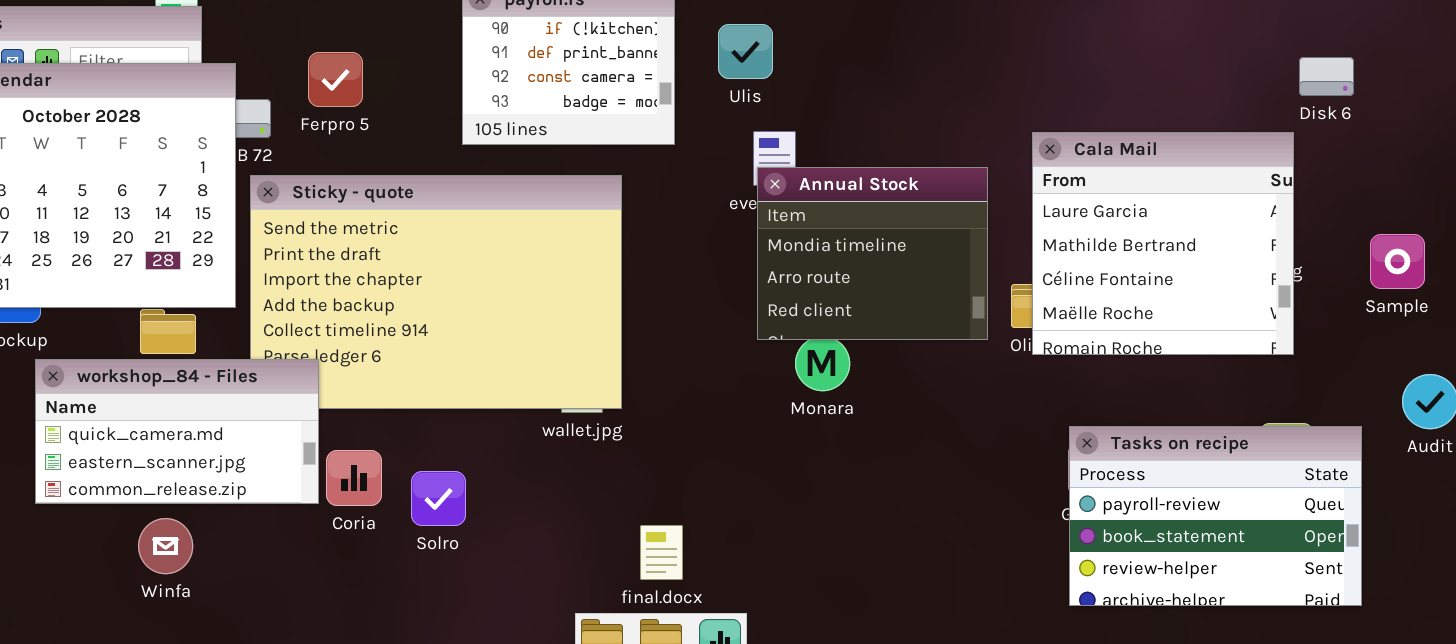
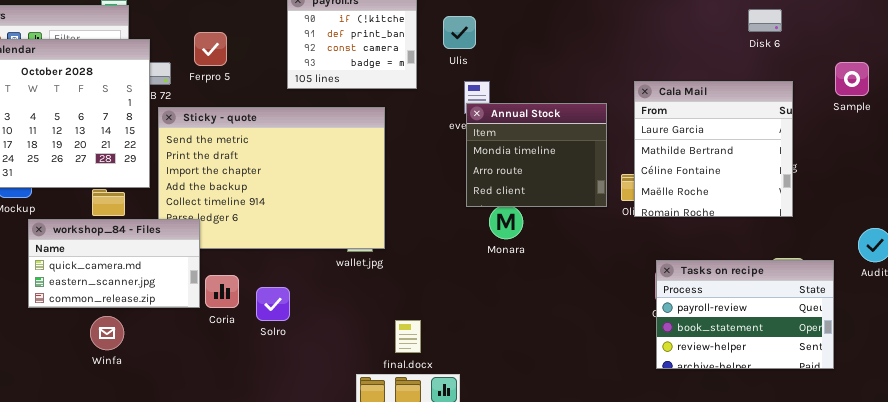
Disk 6: [1299,57,1354,96] -> [748,9,782,32], moved
Sample: [1370,234,1425,289] -> [835,62,869,96], moved

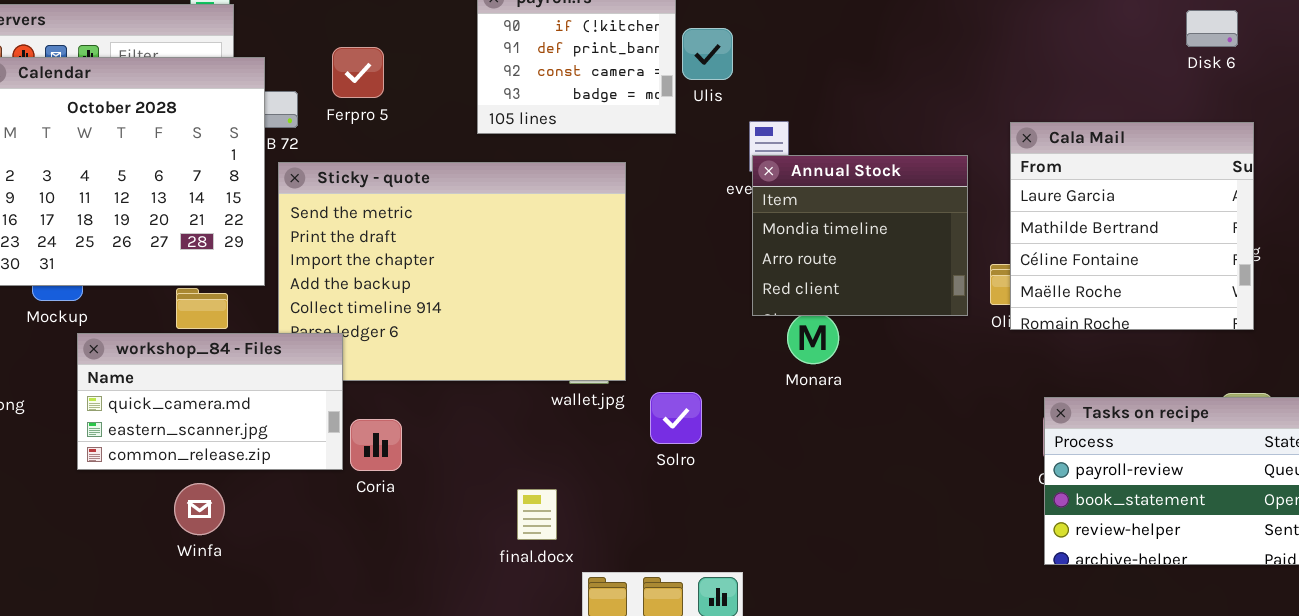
Ulis: [443,16,476,49] -> [682,28,733,80], moved
Solro: [256,287,290,321] -> [650,392,702,444], moved
final.docx: [395,320,421,353] -> [517,489,557,540], moved

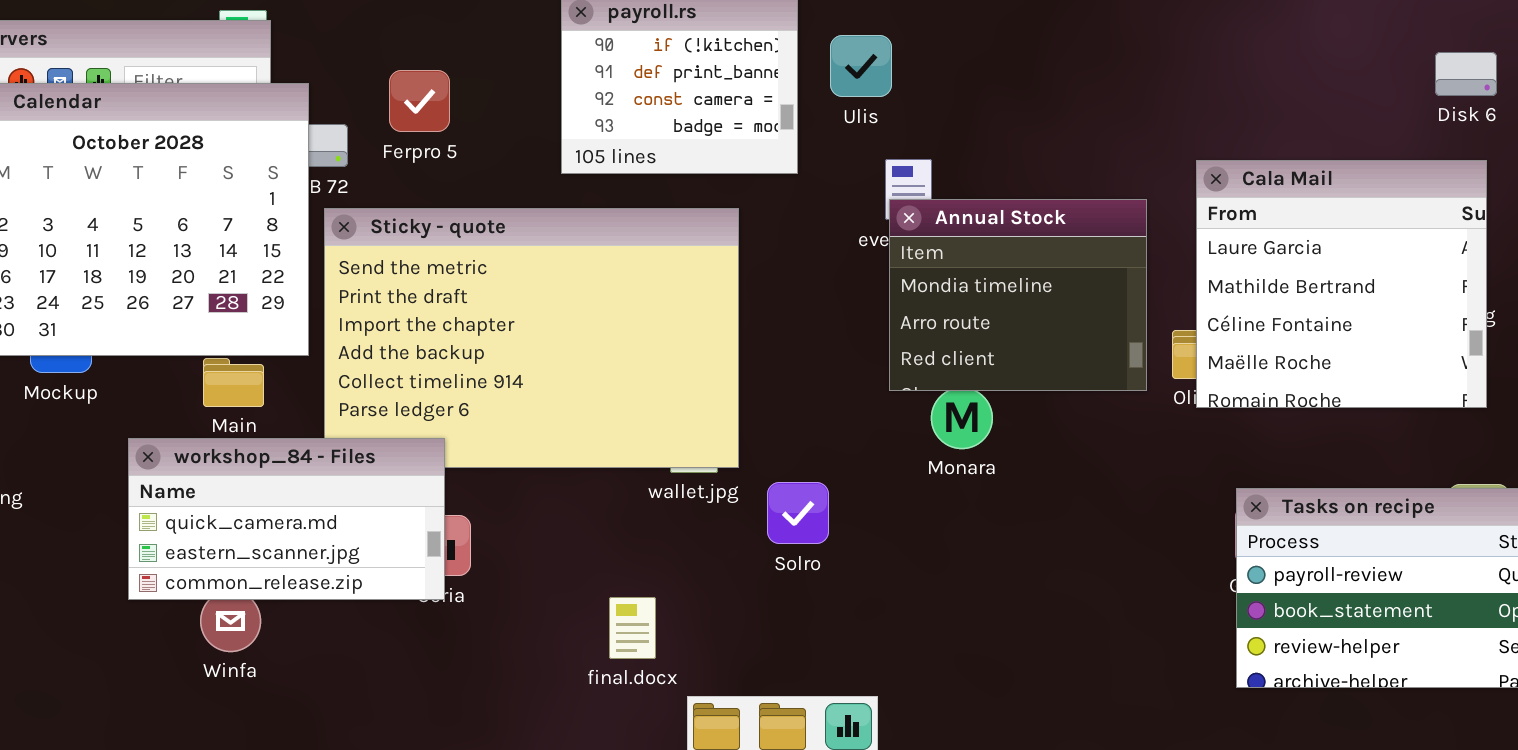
Disk 6: [1186,10,1238,47] -> [1435,52,1497,96], moved
Ulis: [682,28,733,80] -> [830,35,892,97], moved
workshop_84 - Files: [77,333,343,470] -> [128,438,445,600], moved

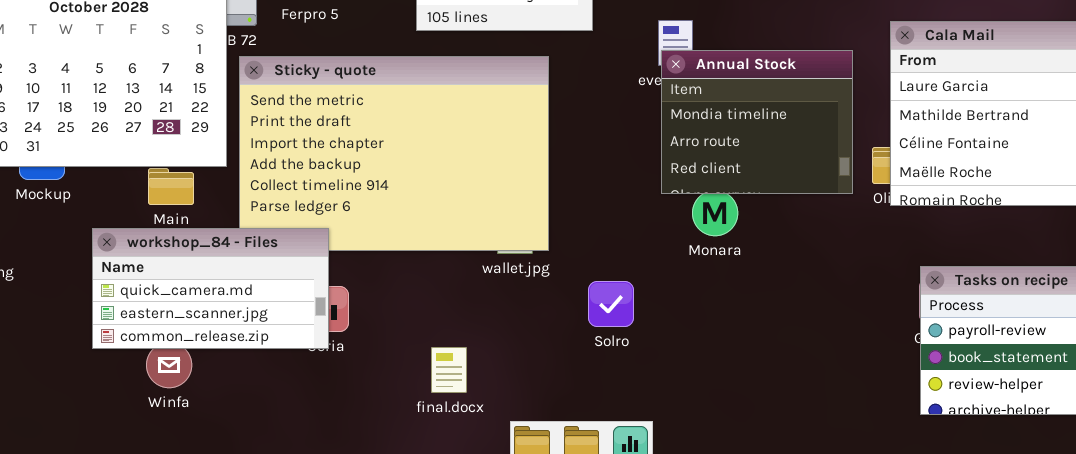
Solro: [767,482,829,544] -> [588,281,634,327], moved
final.docx: [609,597,656,659] -> [431,347,467,393], moved

